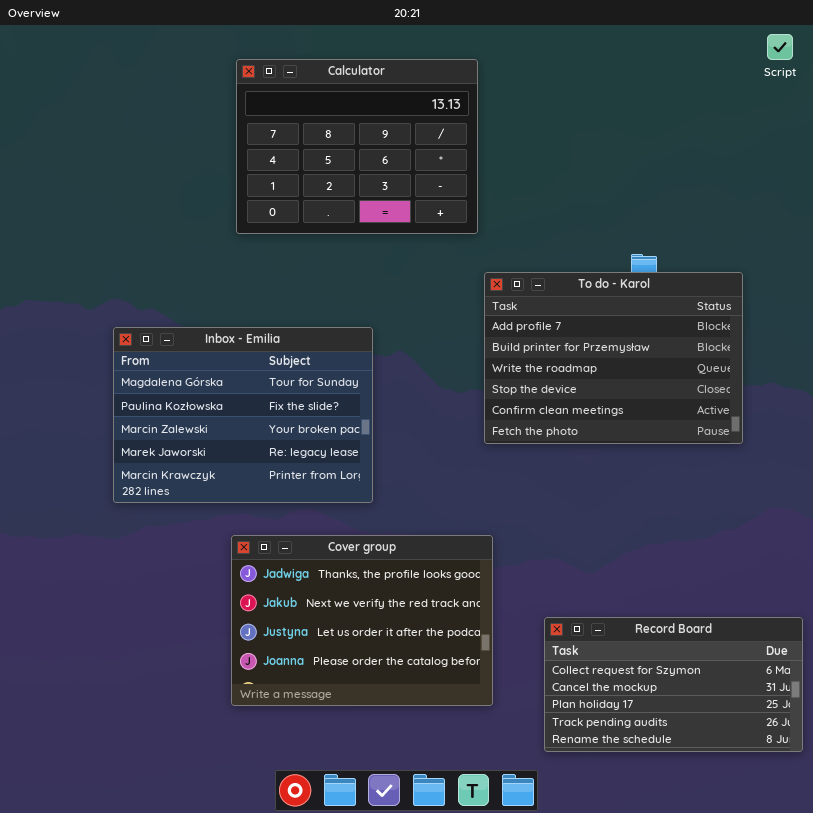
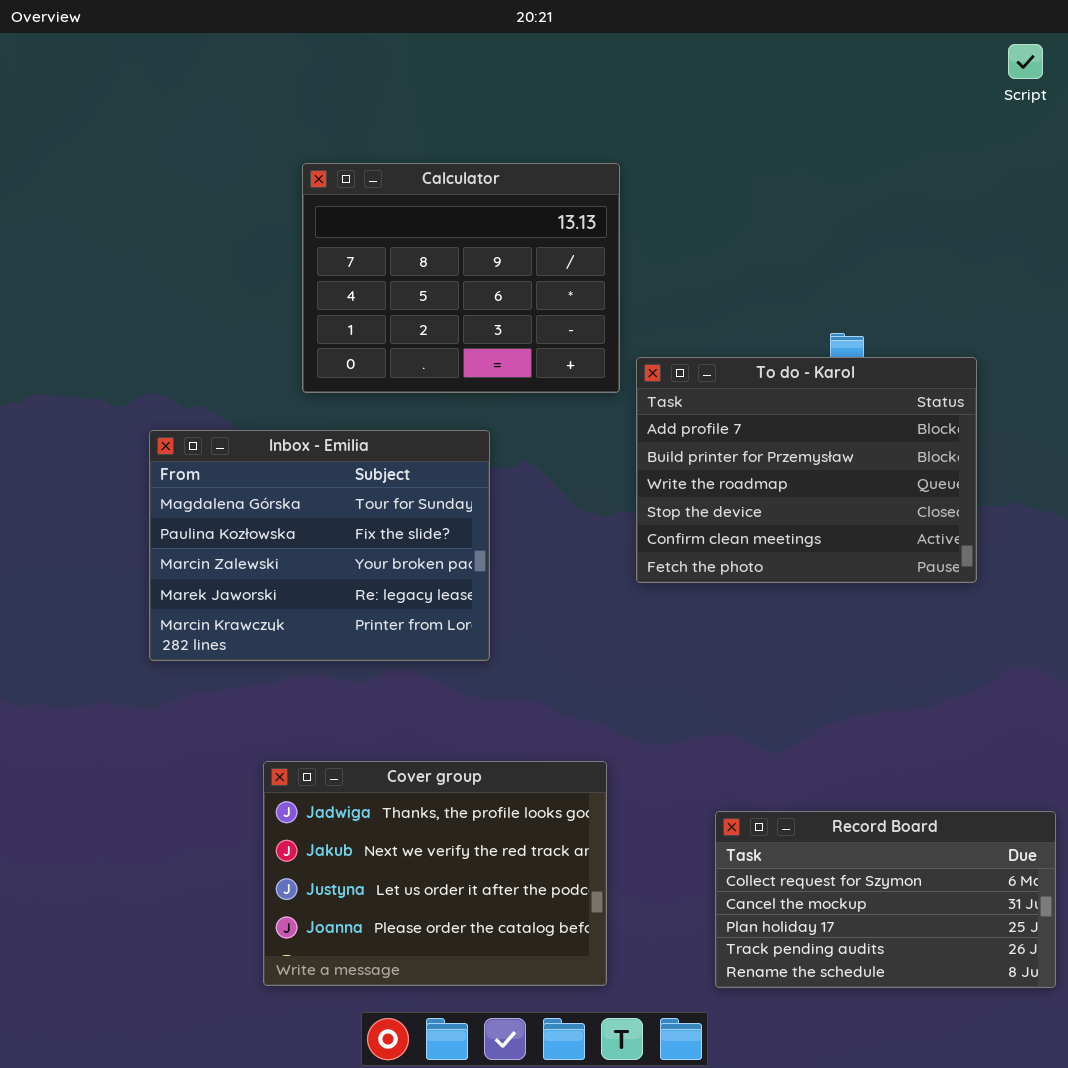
Calculator: [236,59,478,234] -> [302,163,620,393], moved
Cover group: [231,535,493,706] -> [263,761,607,986], moved

